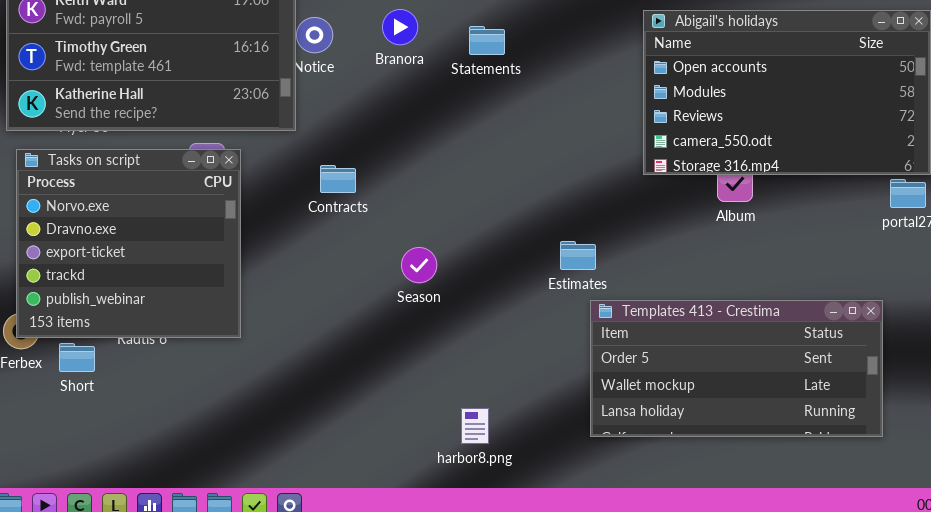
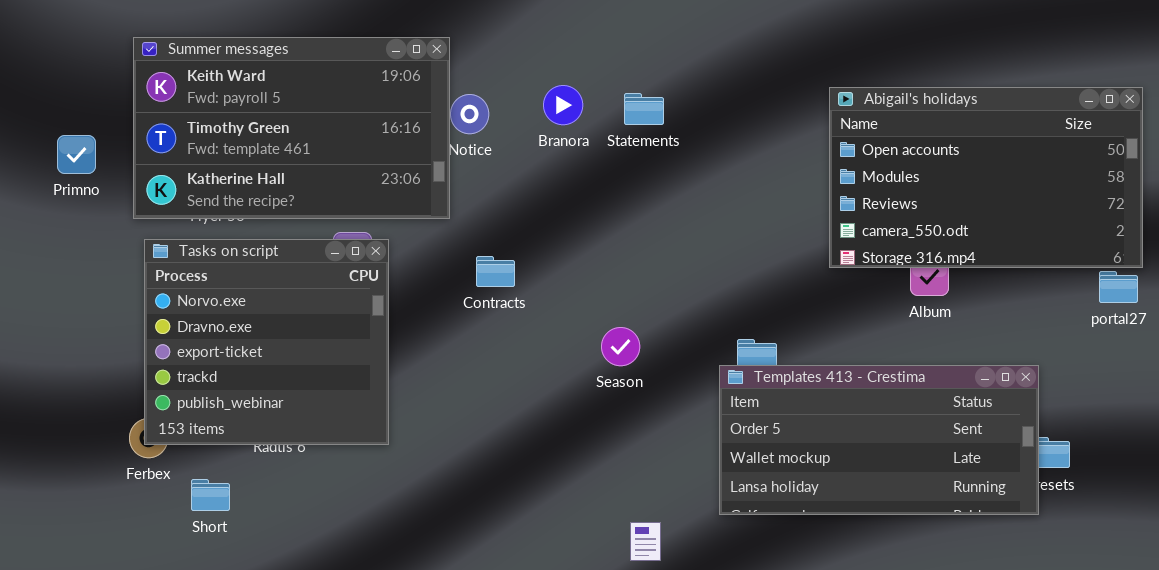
Statements: [469,26,505,55] -> [624,93,664,125], moved
Season: [401,247,437,283] -> [601,327,640,366], moved
Templates 413 - Crestima: [590,300,883,437] -> [719,365,1039,515], moved
Short: [59,343,95,372] -> [191,479,230,511], moved

